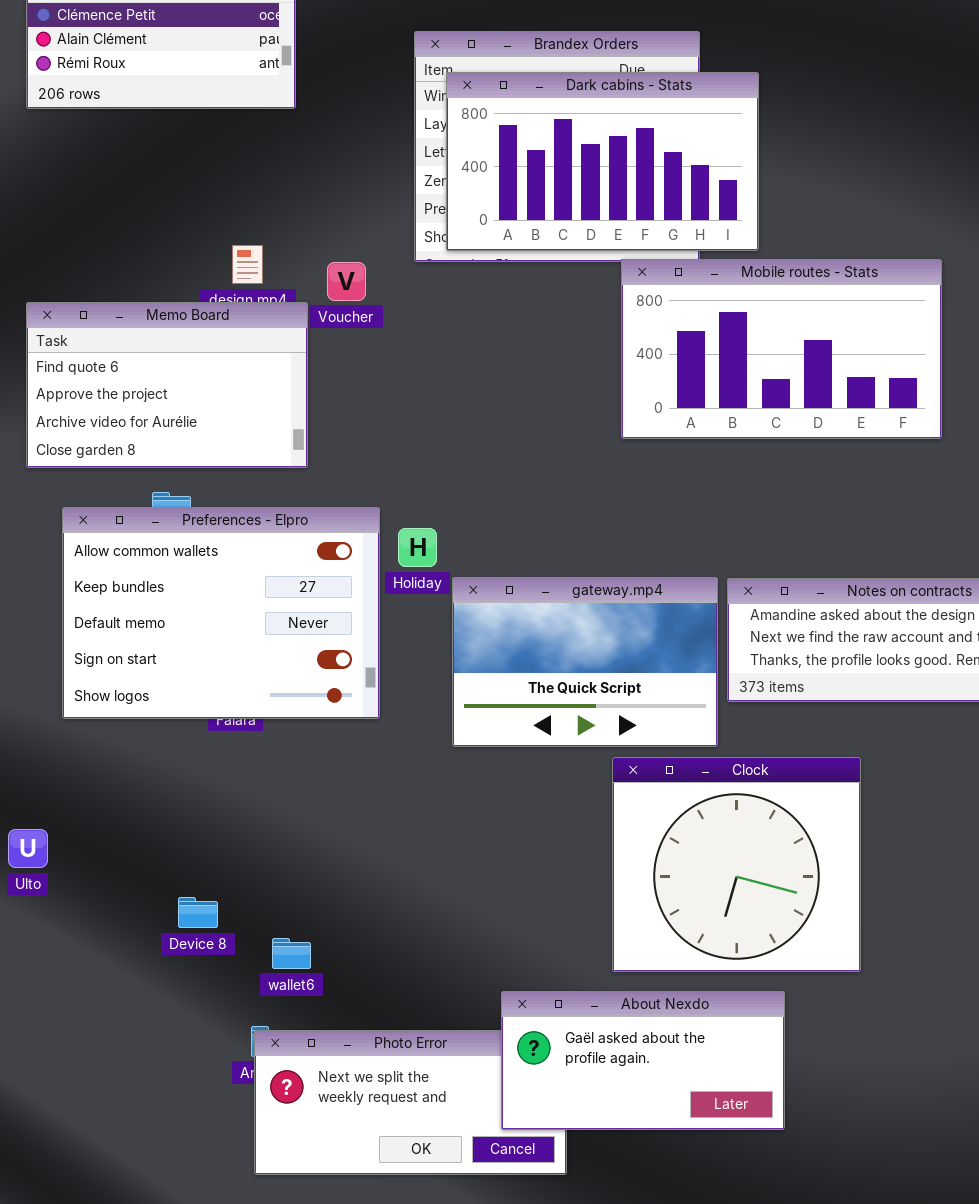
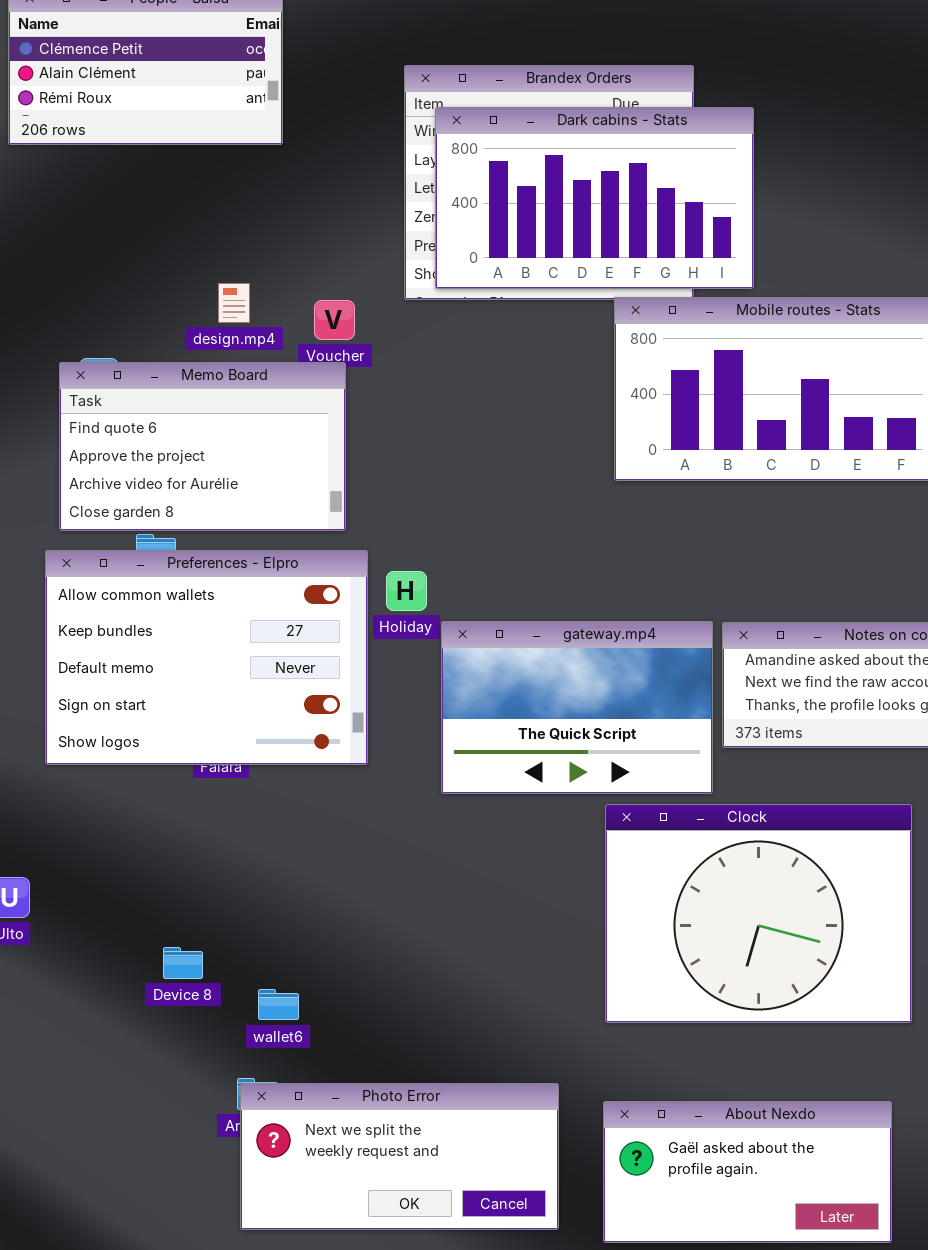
Memo Board: [26,302,308,468] -> [59,362,346,531], moved
Clock: [612,757,861,972] -> [605,804,912,1023], resized
About Nexdo: [501,991,785,1130] -> [603,1101,892,1243], moved

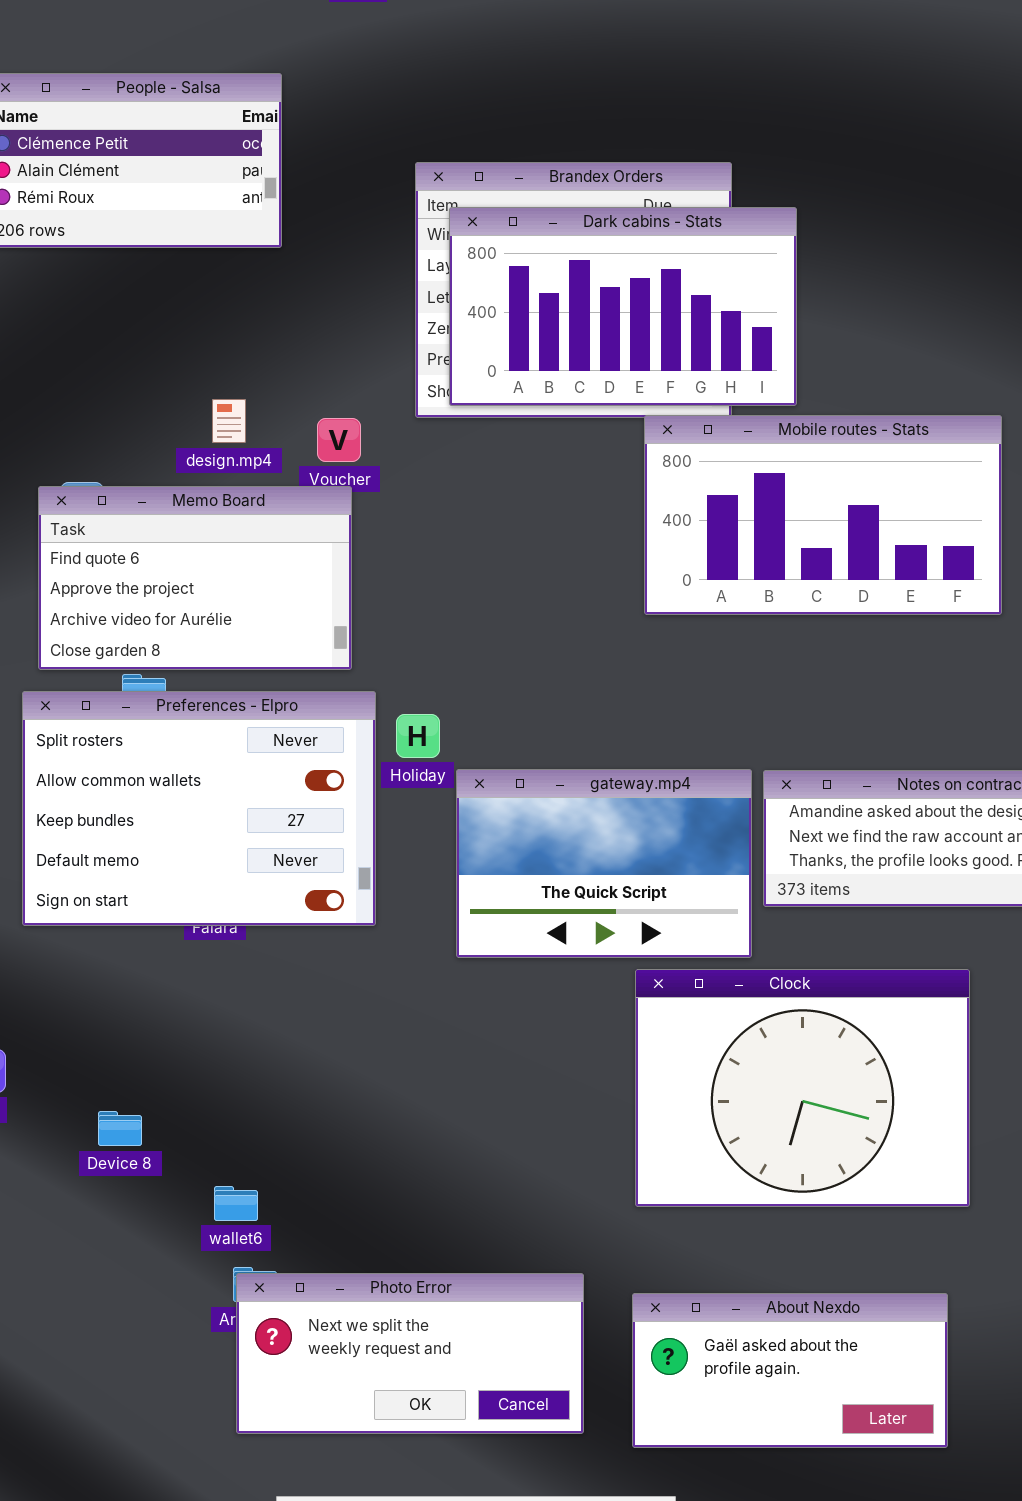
Preferences - Elpro: [45,550,368,765] -> [22,691,376,926], scrolled up 1 row
Device 8: [163,947,203,979] -> [98,1111,142,1146], moved
wallet6: [258,989,299,1020] -> [214,1186,258,1221], moved

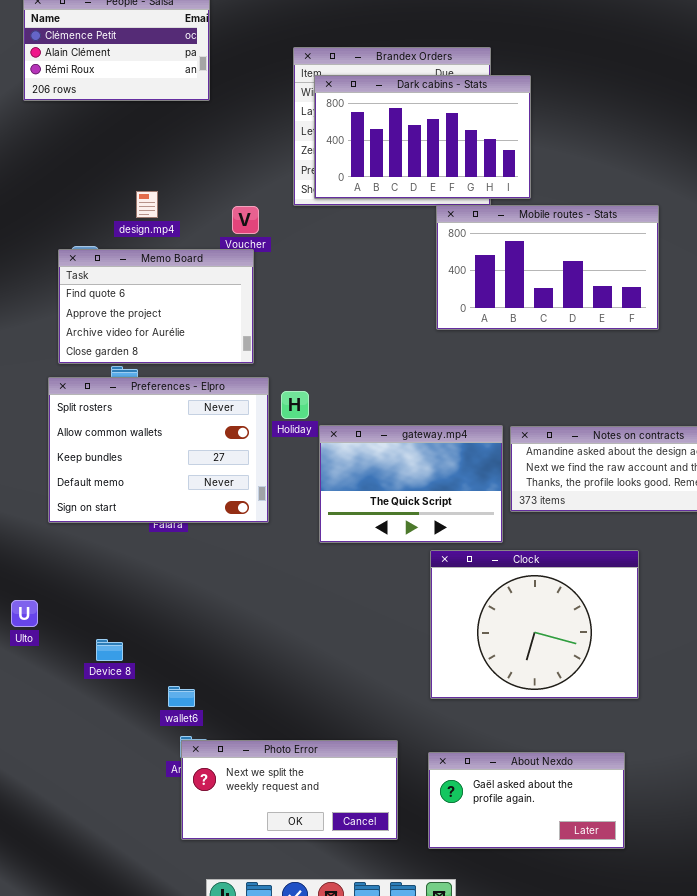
design.mp4: [212,399,246,443] -> [136,191,158,218], moved

